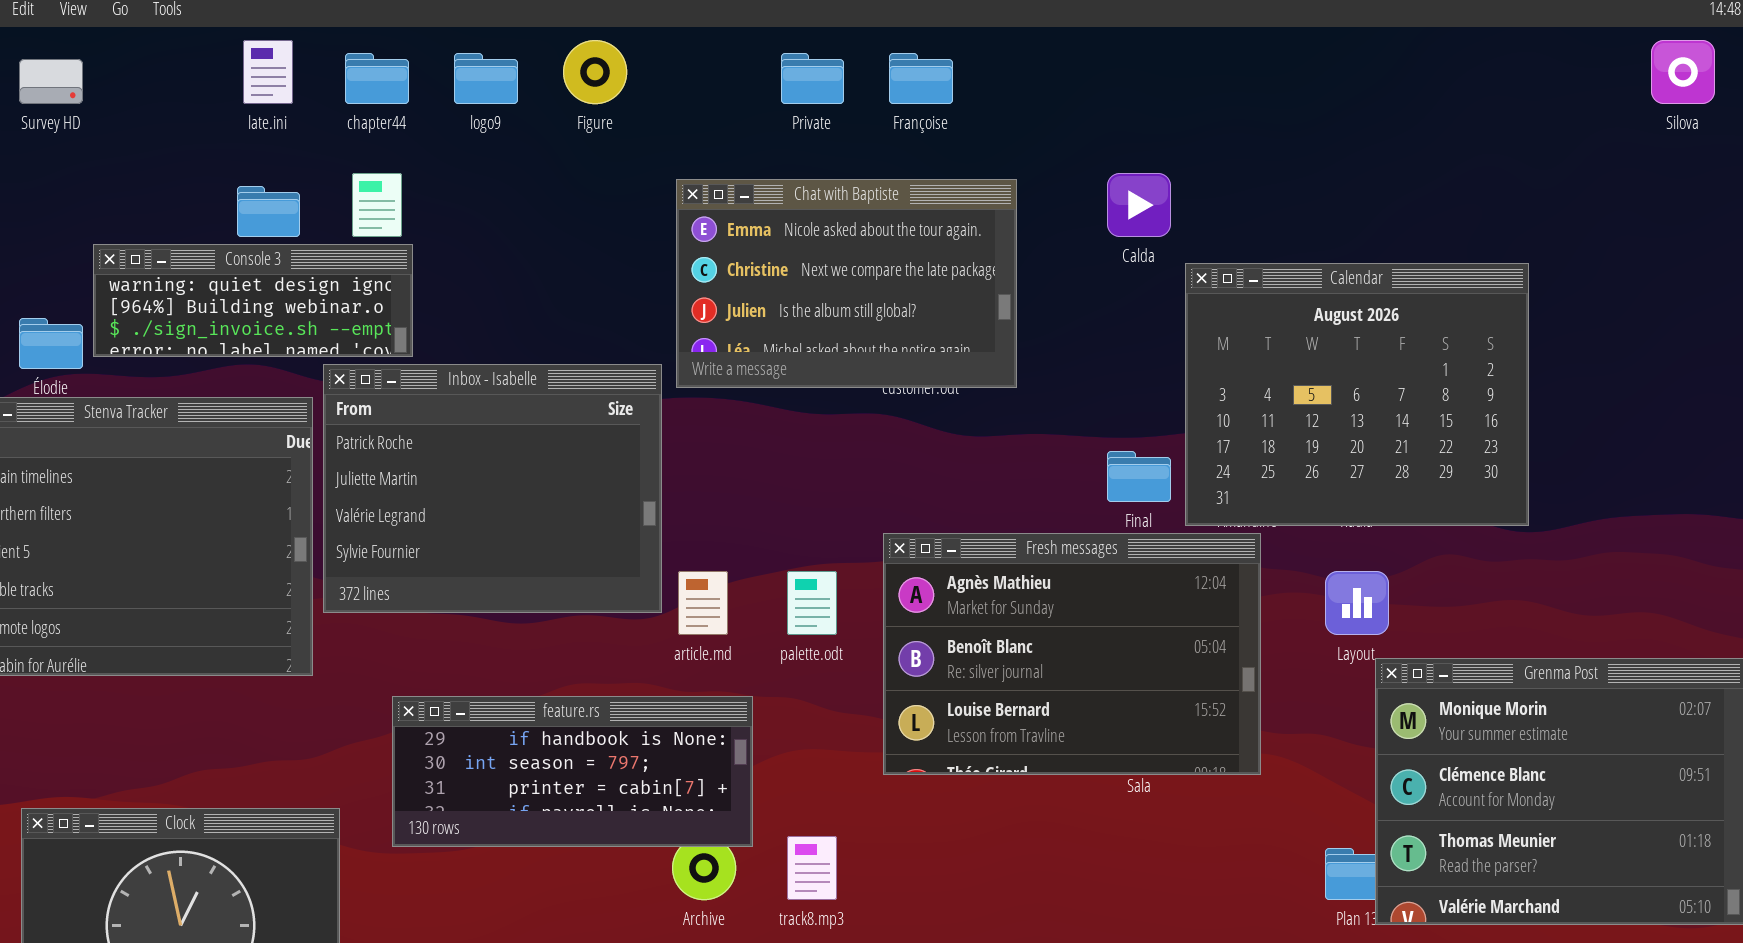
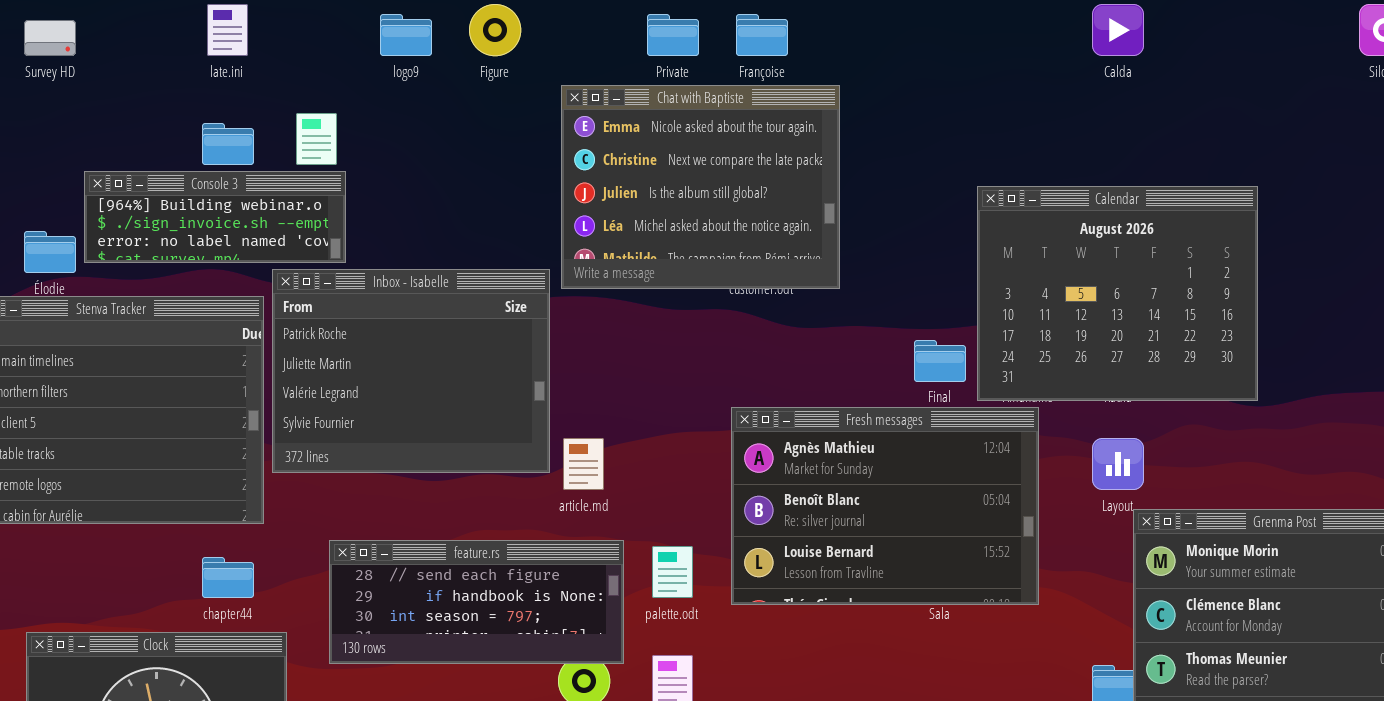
chapter44: [345,53,409,104] -> [202,557,254,598], moved
Calda: [1107,173,1171,237] -> [1092,4,1144,56], moved
Chat with Baptiste: [676,179,1017,388] -> [561,85,840,289], resized
Console 3: [93,244,413,357] -> [84,171,346,263], scrolled down 1 row
palette.odt: [787,571,837,635] -> [652,546,693,598], moved
feature.rs: [392,696,753,847] -> [329,540,624,664], scrolled up 1 row

